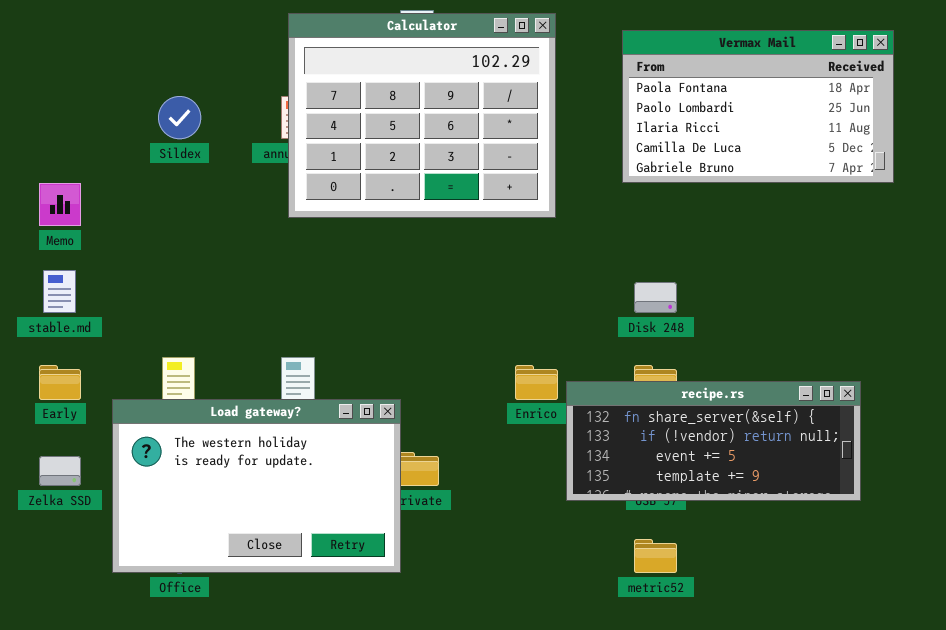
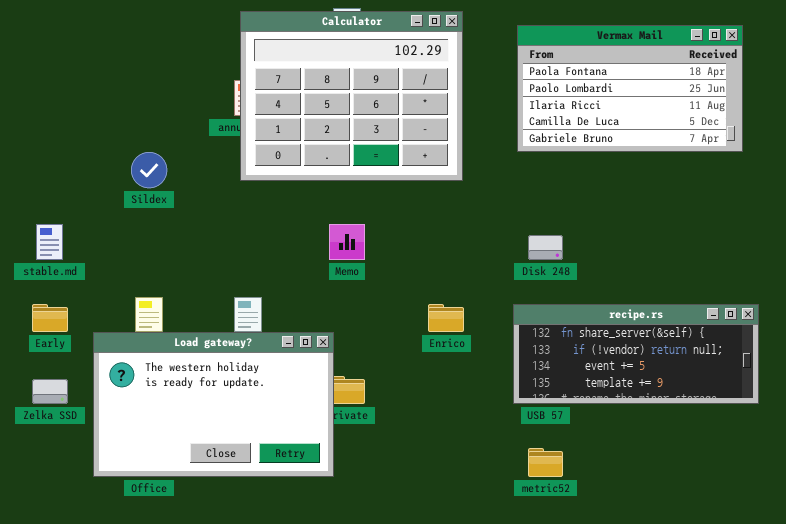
Sildex: [158,96,201,139] -> [131,152,167,188], moved
Memo: [39,183,81,226] -> [329,224,365,260], moved
recipe.rs: [566,381,861,501] -> [513,304,759,404], moved

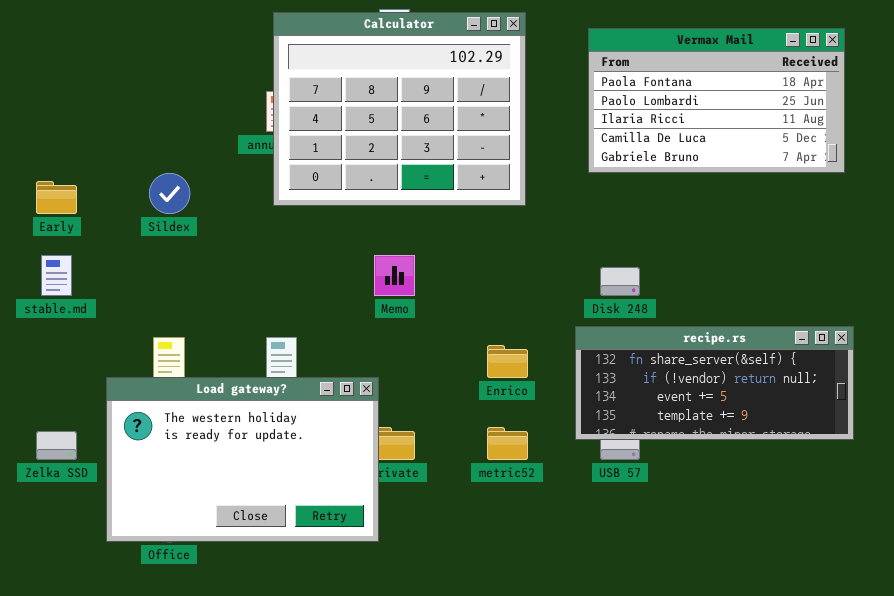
Early: [32,304,68,332] -> [36,181,77,214], moved
recipe.rs: [513,304,759,404] -> [575,326,854,440], moved
metric52: [528,448,563,477] -> [487,427,528,460], moved

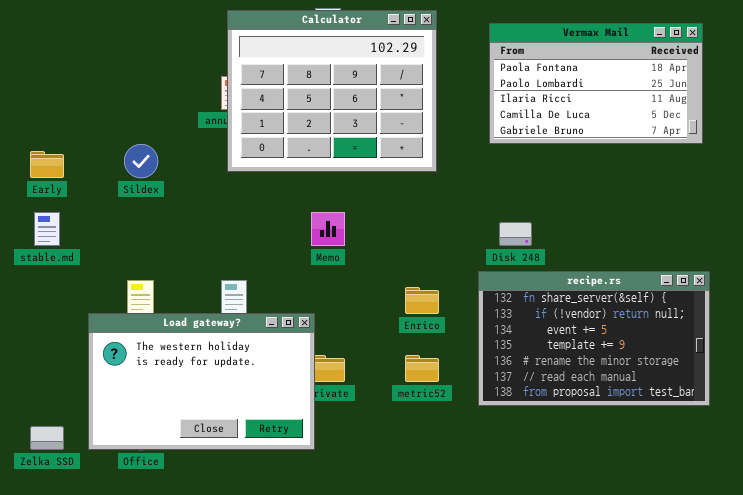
recipe.rs: [575,326,854,440] -> [478,271,710,406], resized
Zelka SSD: [36,431,77,460] -> [30,426,64,450], moved

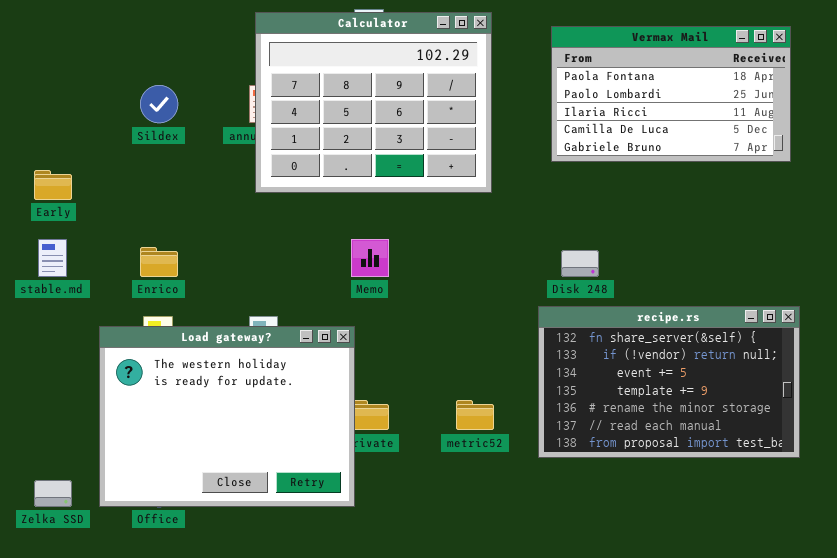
Sildex: [124,144,158,178] -> [140,85,178,123], moved
Enrico: [405,287,439,314] -> [140,247,178,277], moved
Load gateway?: [88,313,315,450] -> [99,326,355,507], resized

